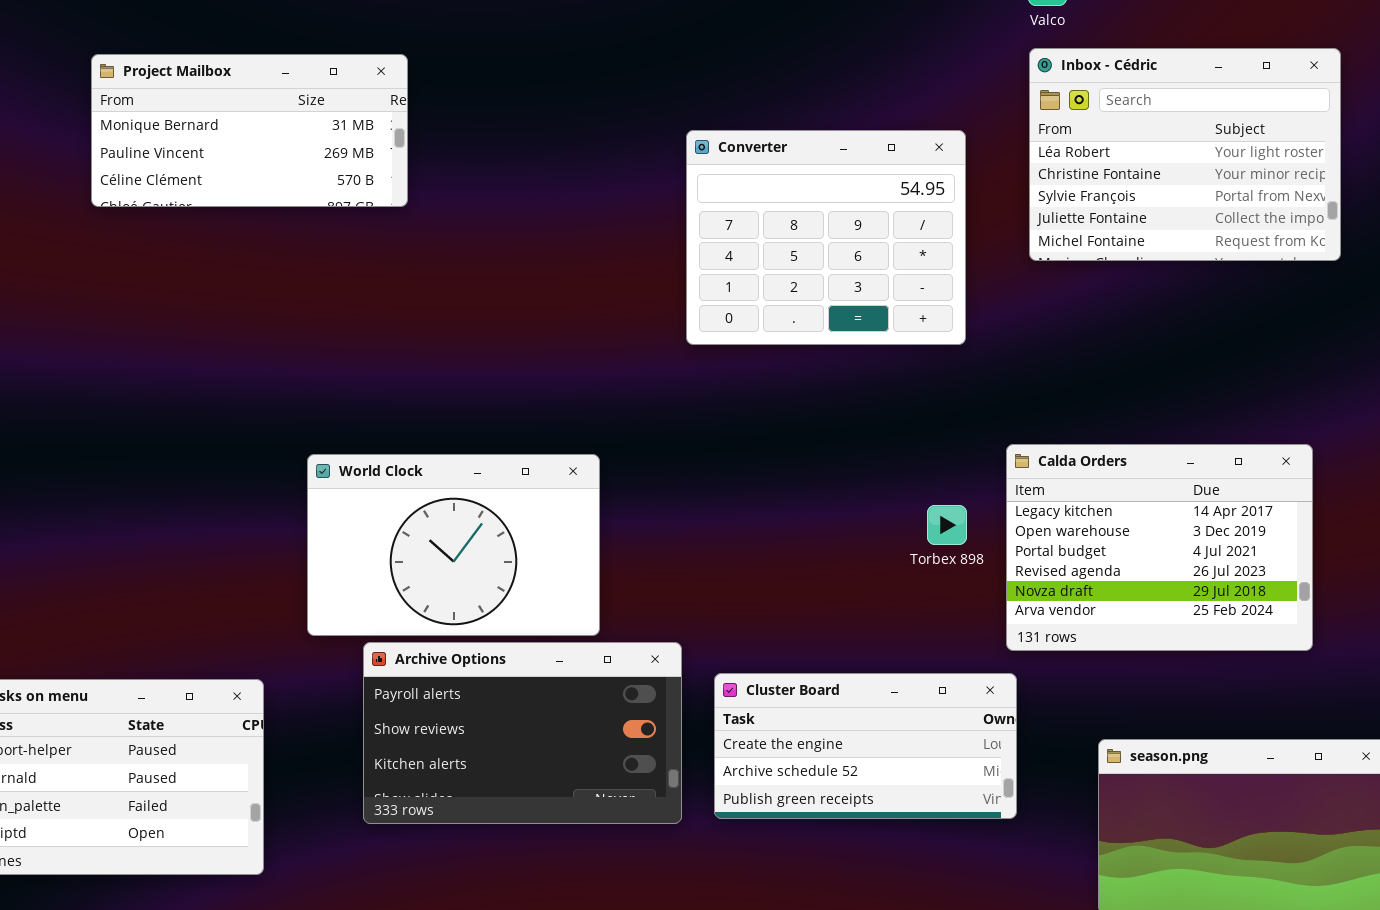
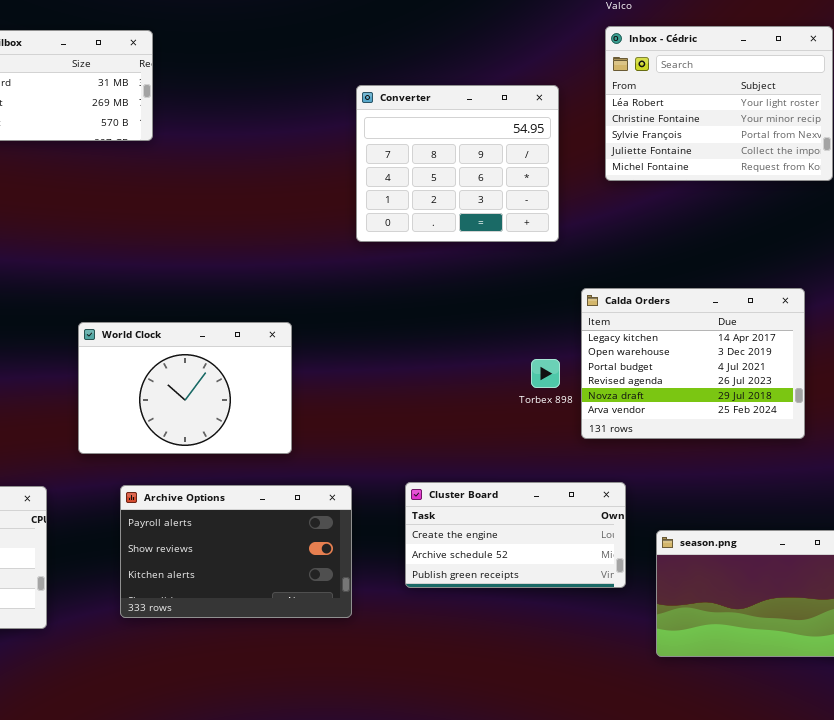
Calda Orders: [1006,444,1313,651] -> [581,288,805,439], moved
Archive Options: [363,642,682,824] -> [120,485,352,618], moved
Cluster Board: [714,673,1017,819] -> [405,482,626,588], moved

